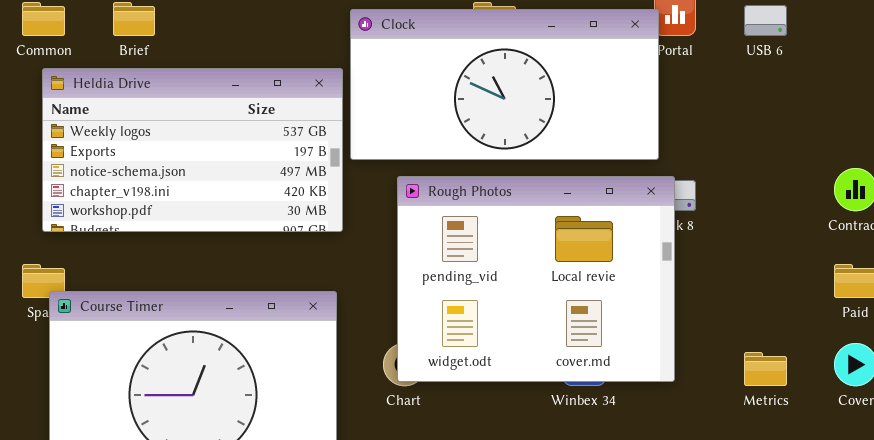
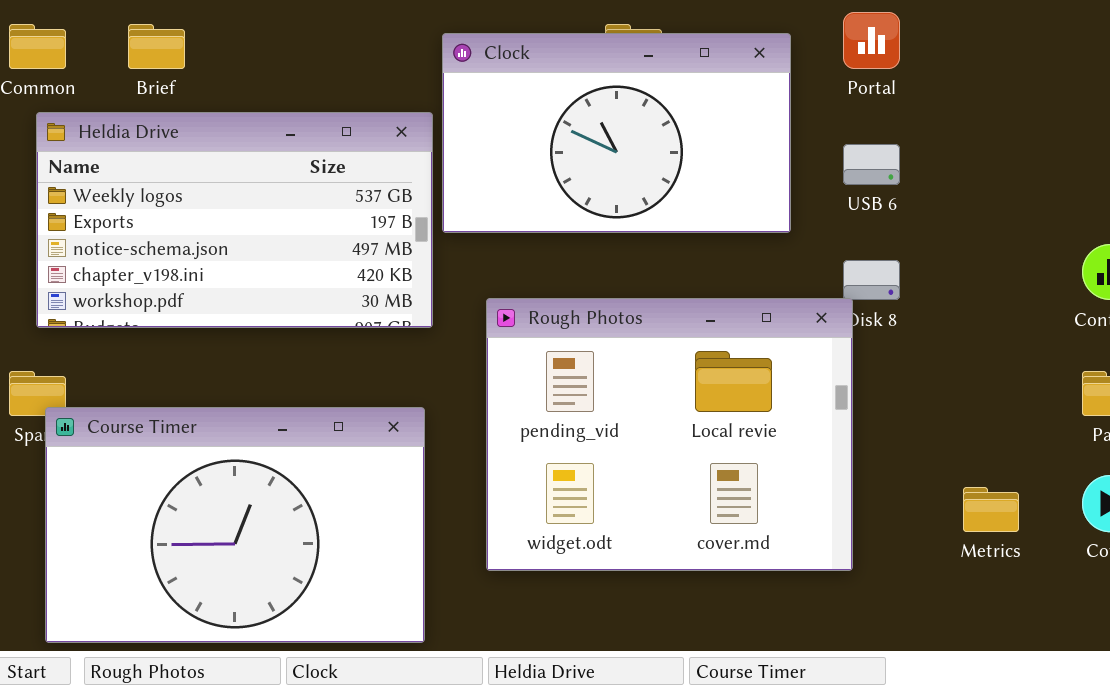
USB 6: [744,5,787,36] -> [843,144,900,185], moved
Clock: [350,9,659,160] -> [442,33,791,233], resized
Rough Photos: [397,176,675,382] -> [486,298,853,571], moved

